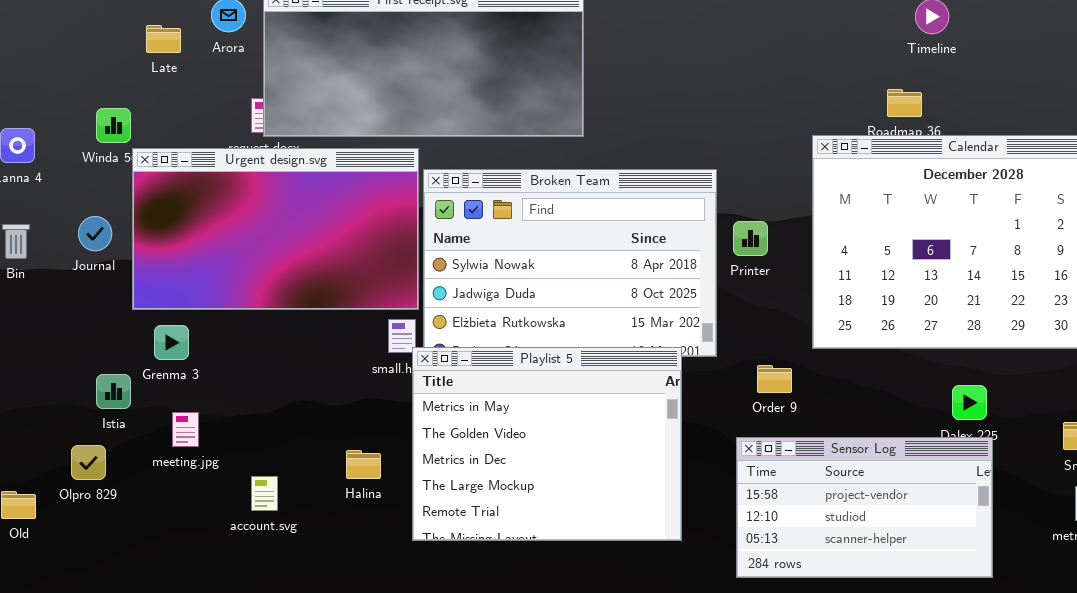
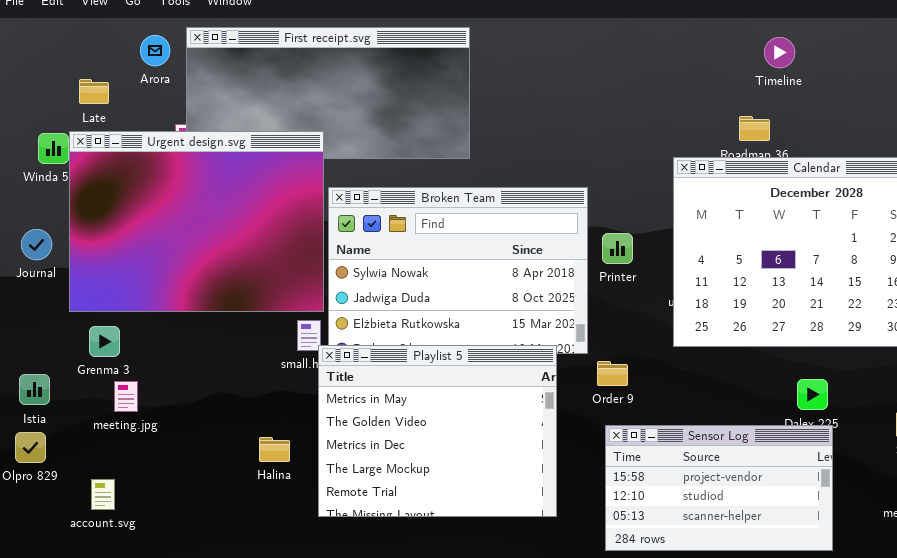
Late: [146,25,181,53] -> [79,79,109,104], moved
Urgent design.svg: [132,148,419,310] -> [69,131,324,312], resized
Order 9: [757,365,792,393] -> [597,361,628,386], moved
Istia: [96,374,131,409] -> [19,374,50,405], moved
meeting.jpg: [172,412,199,447] -> [114,381,138,412], moved
account.svg: [251,476,278,511] -> [91,479,115,510], moved

